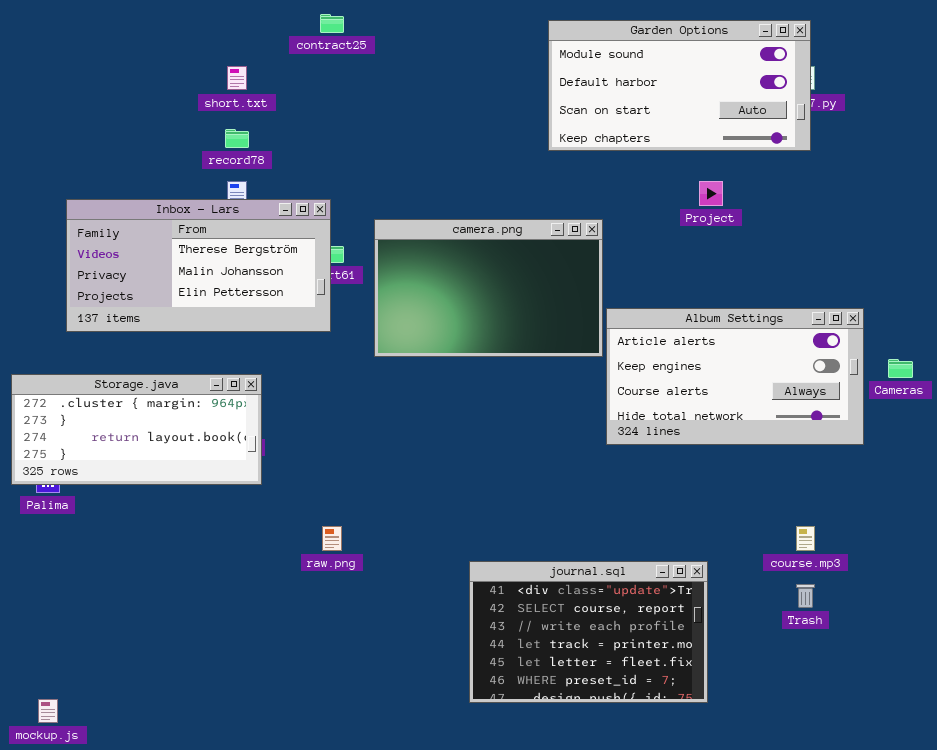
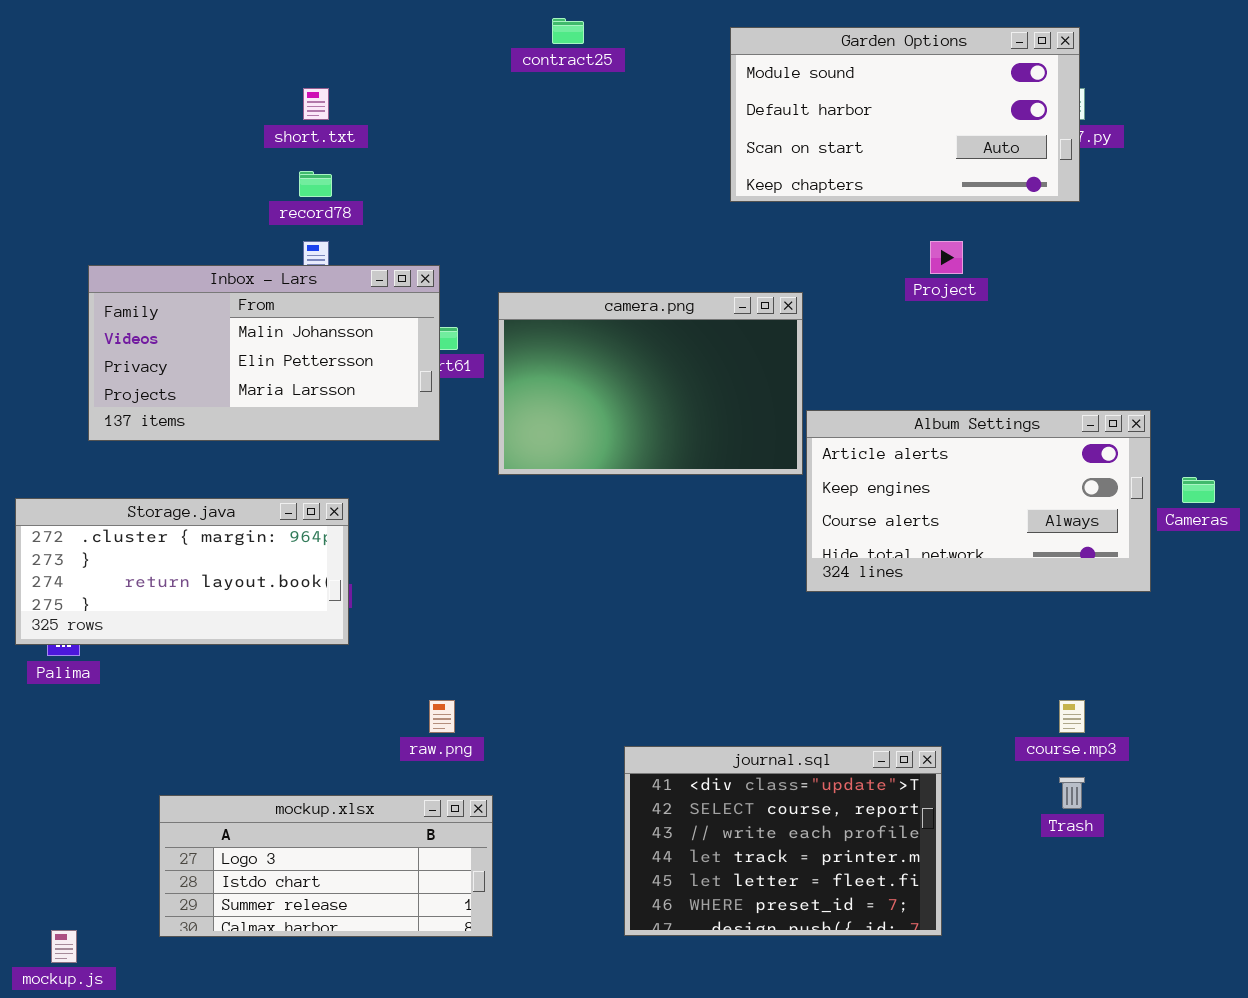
contract25: [320,14,344,33] -> [552,18,584,44], moved
Inbox - Lars: [66,199,331,332] -> [88,265,440,441], scrolled down 1 row
mockup.xlsx: none -> [159,795,493,937], opened

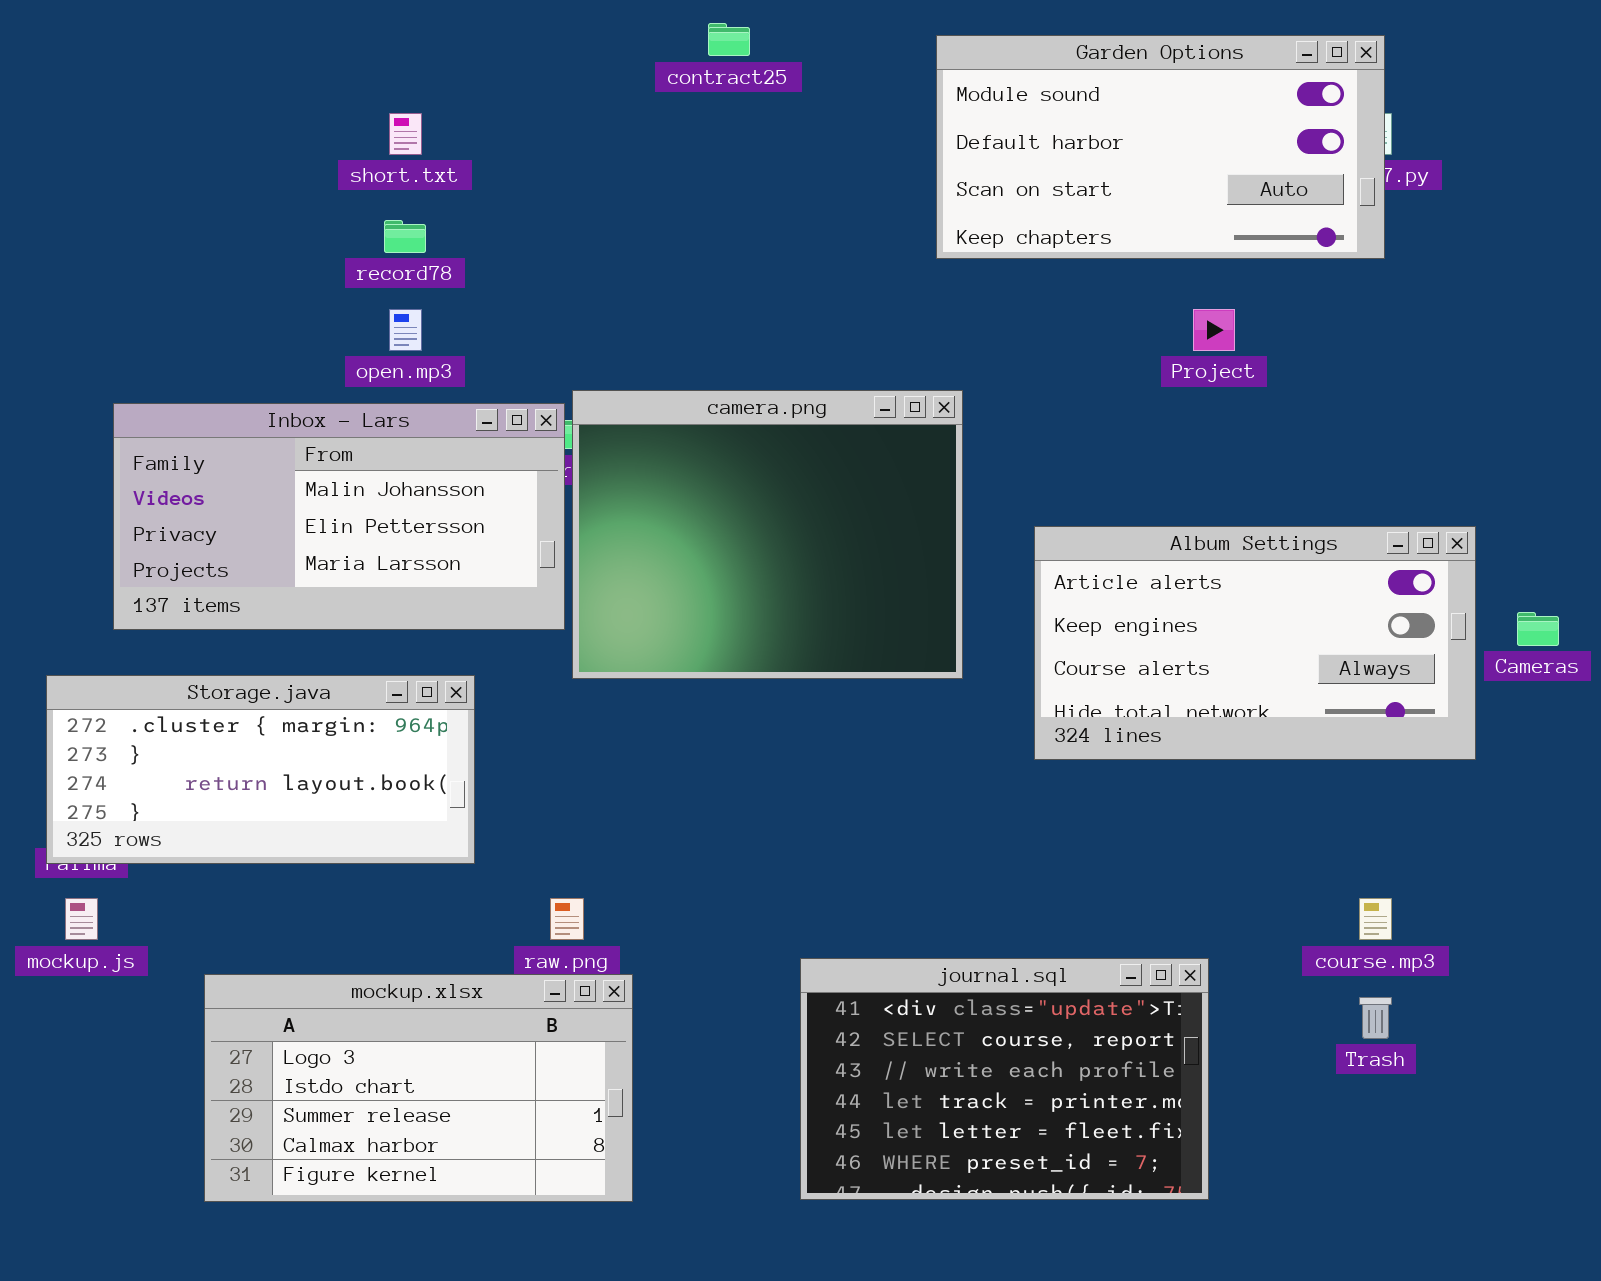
Inbox - Lars: [88,265,440,441] -> [113,403,565,630], moved
camera.png: [498,292,803,475] -> [572,390,963,679], moved, resized
Storage.java: [15,498,349,645] -> [46,675,475,864], moved
mockup.xlsx: [159,795,493,937] -> [204,974,633,1202], resized
mockup.js: [51,930,77,963] -> [65,898,98,940], moved

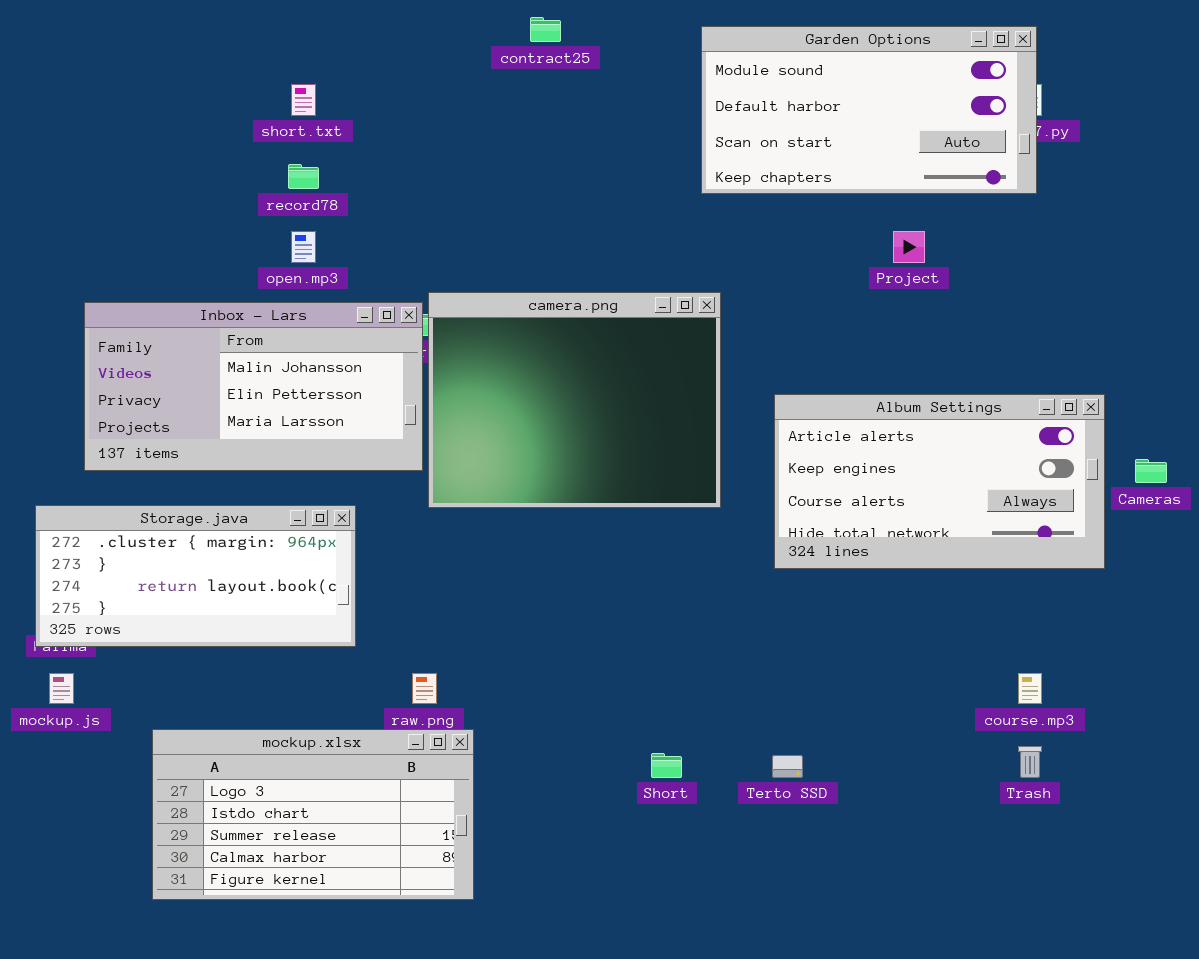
journal.sql: [800,958,1209,1200] -> none, closed

